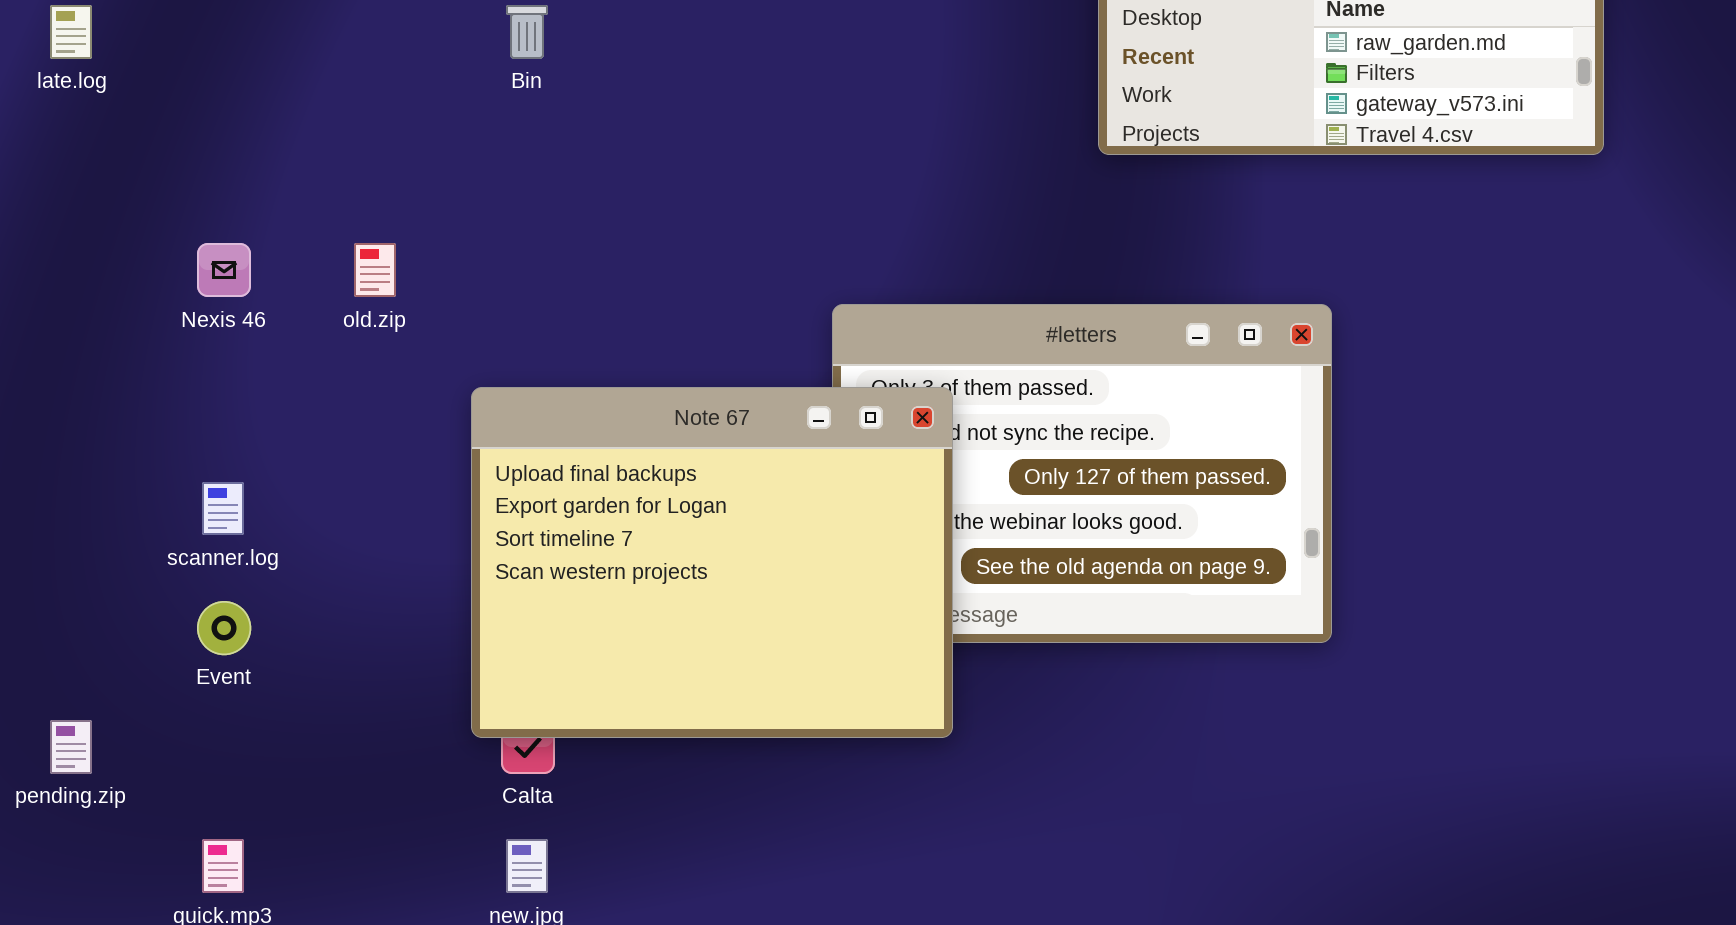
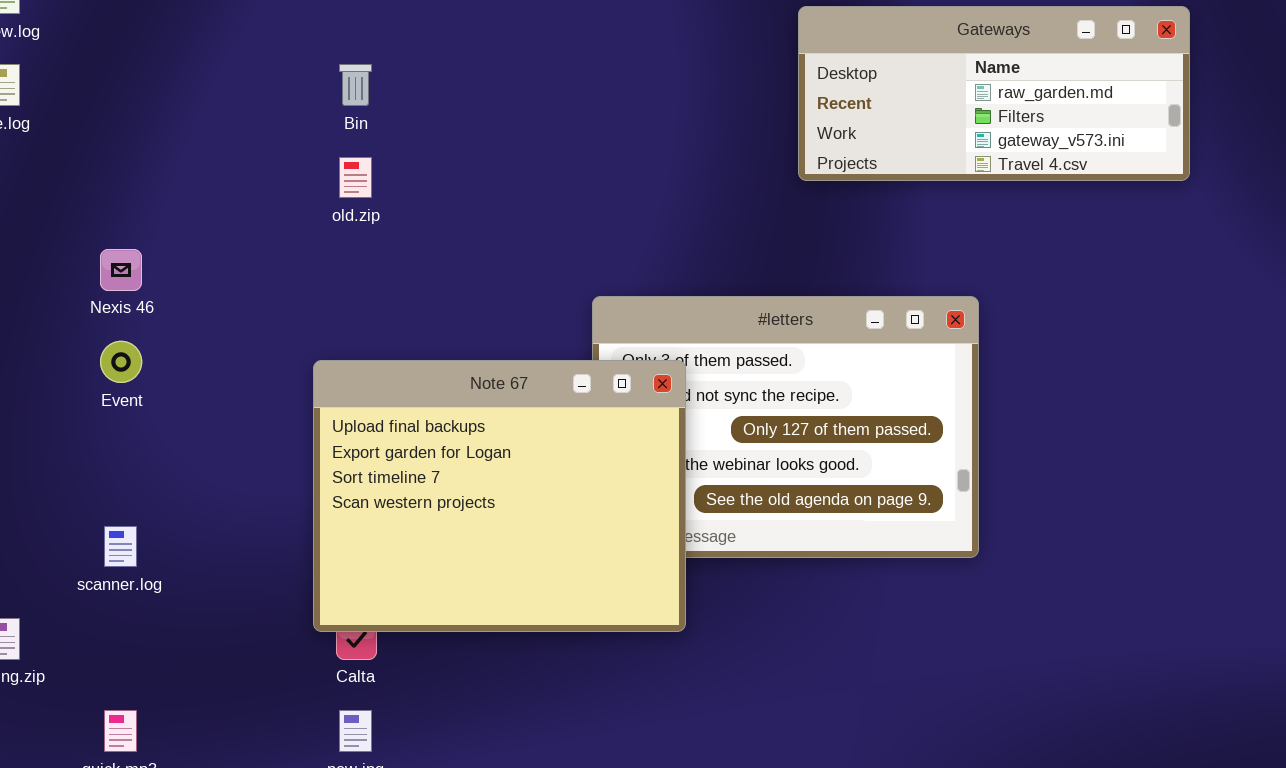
old.zip: [354,243,396,297] -> [339,157,372,198], moved
scanner.log: [202,482,244,535] -> [104,526,137,567], moved
Event: [197,601,251,655] -> [100,341,142,383], moved

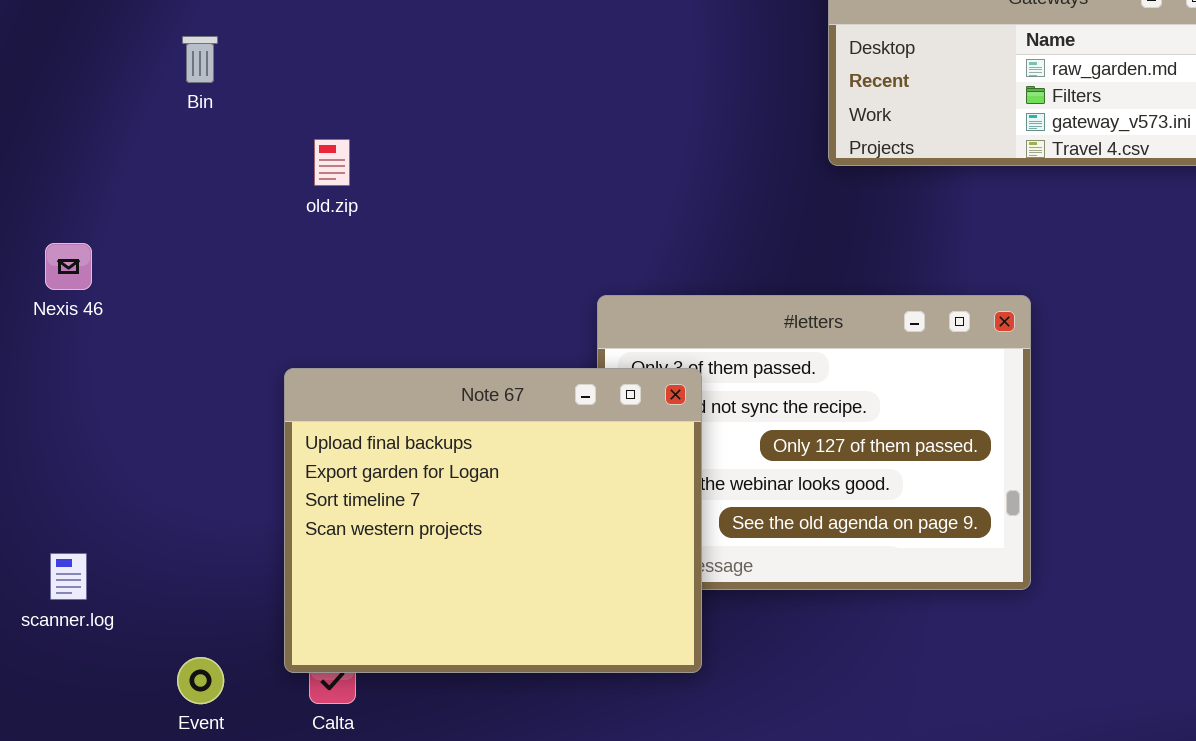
Bin: [339,64,372,106] -> [182,36,218,83], moved
Event: [100,341,142,383] -> [177,657,224,704], moved

